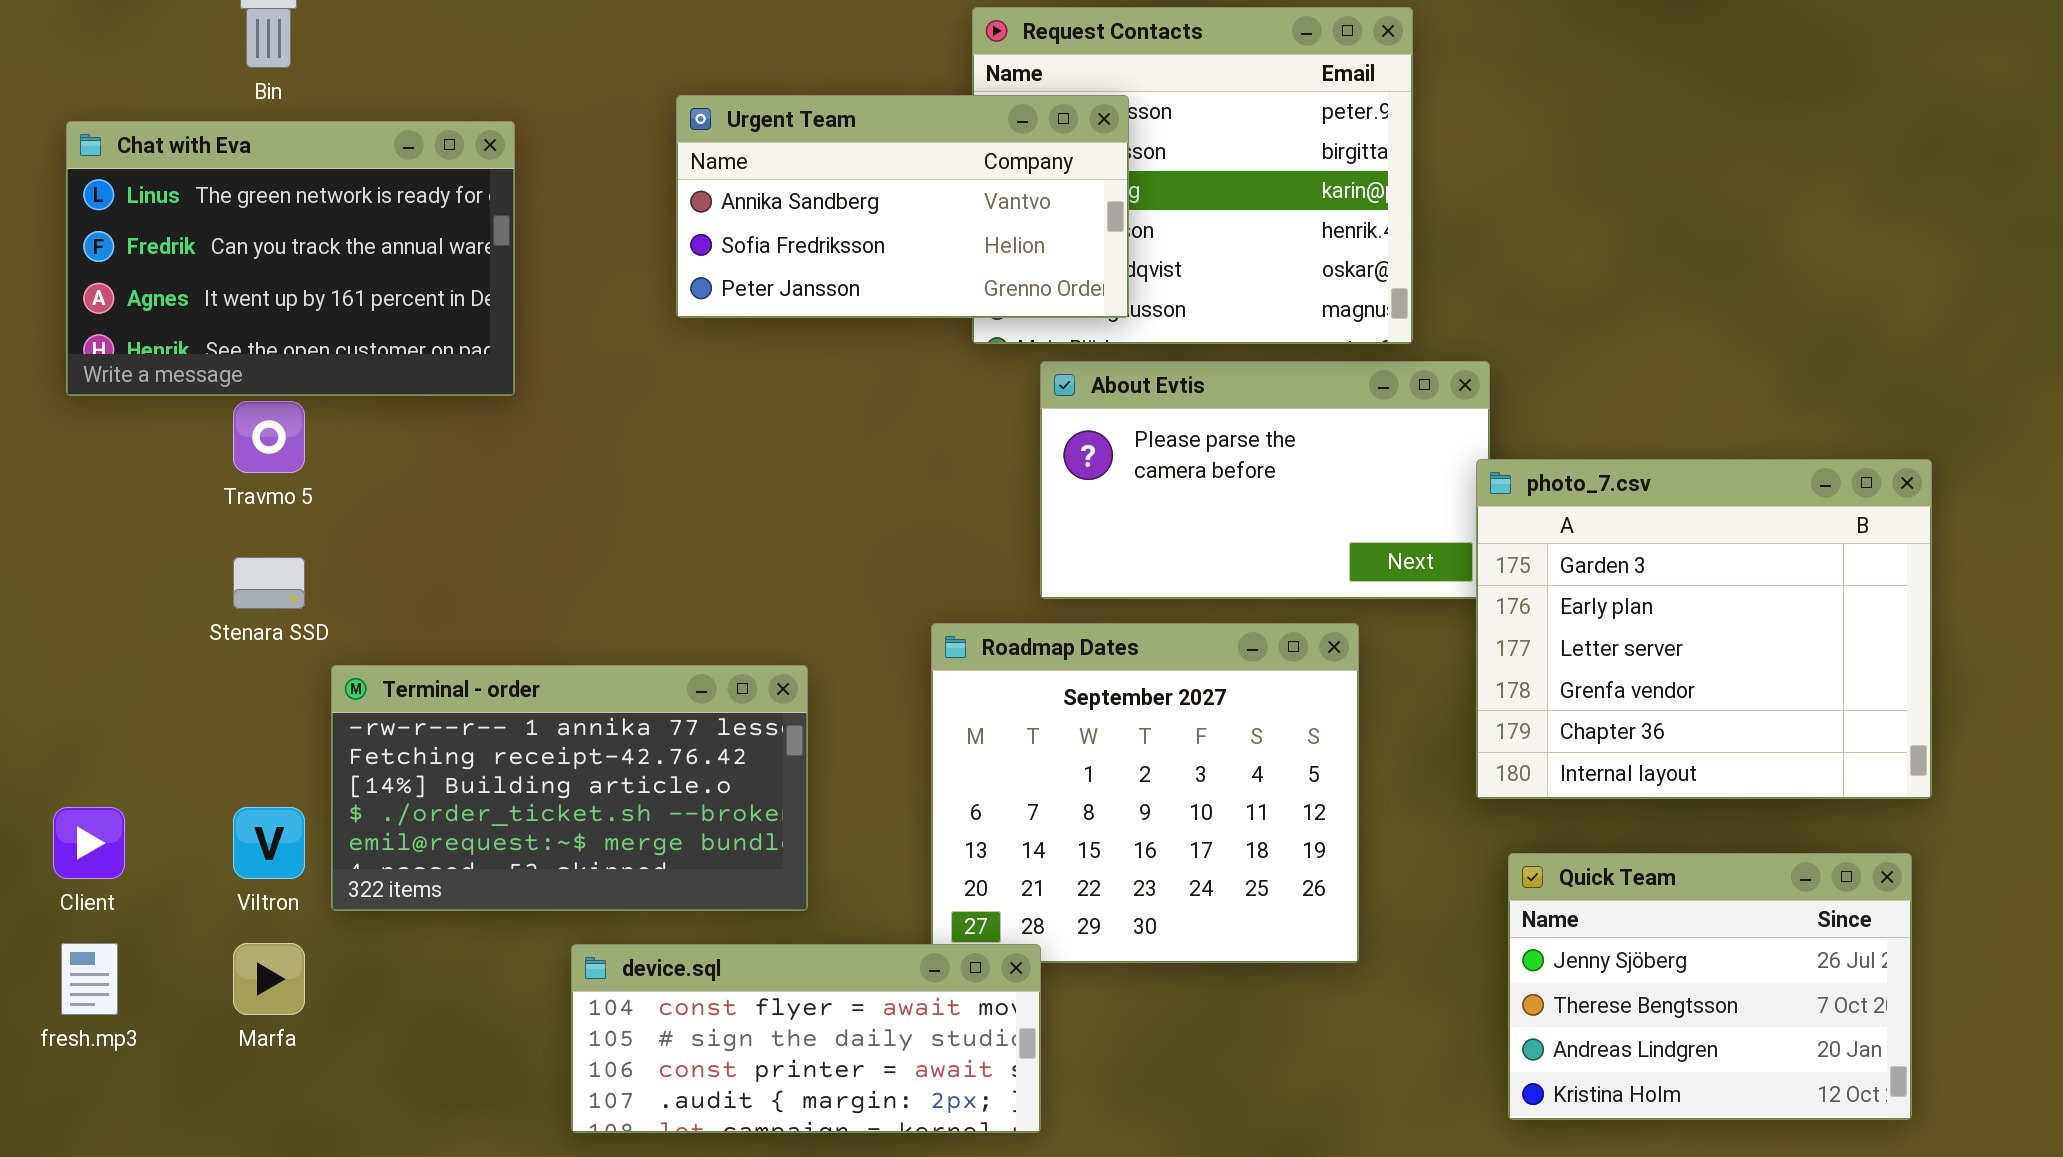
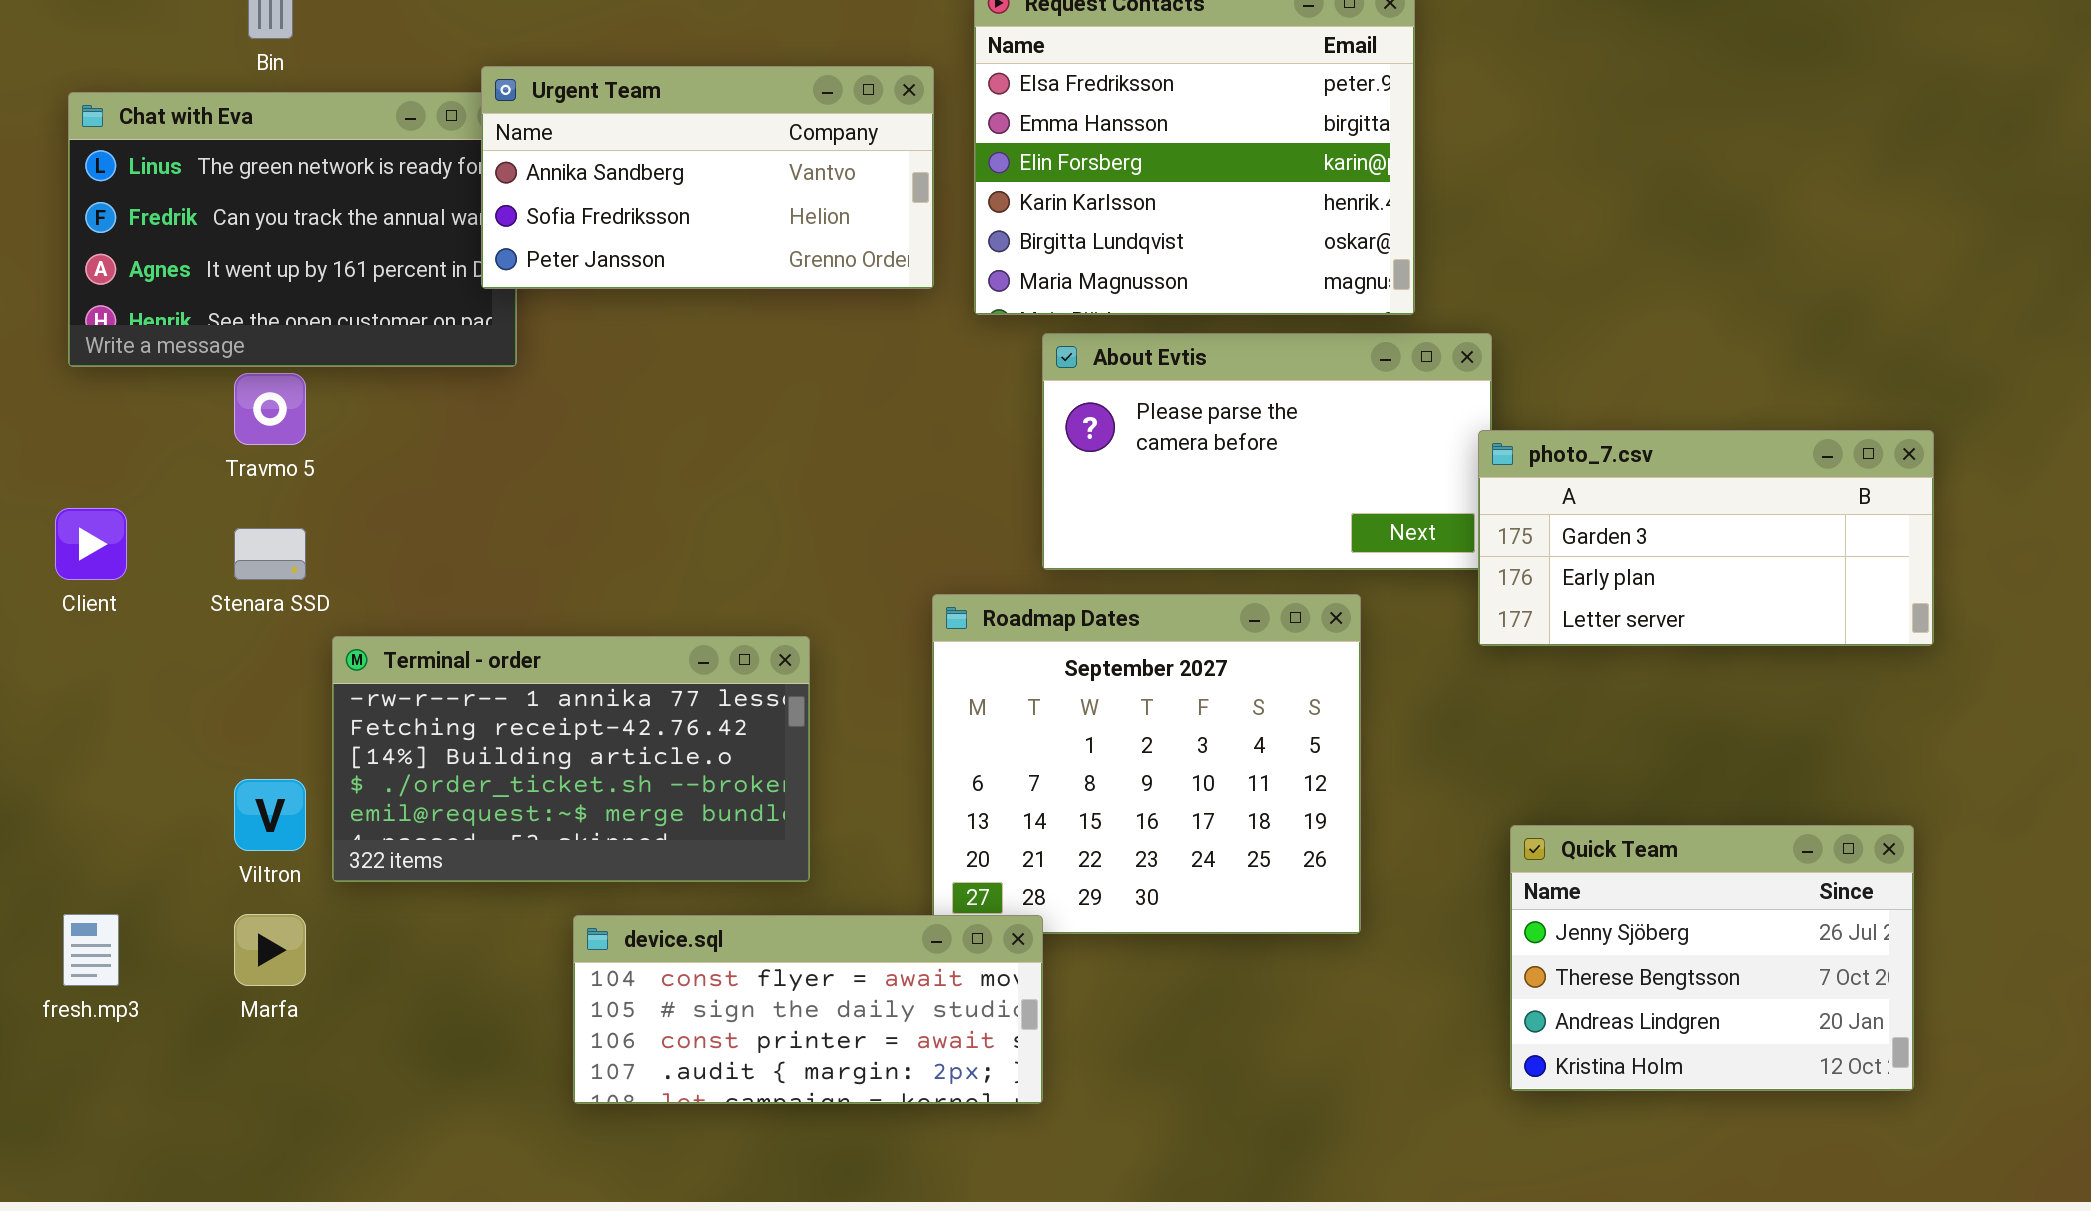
Urgent Team: [676,95,1129,318] -> [481,66,934,289], moved
photo_7.csv: [1476,459,1932,799] -> [1478,430,1934,646], resized
Client: [53,807,125,879] -> [55,508,127,580], moved

